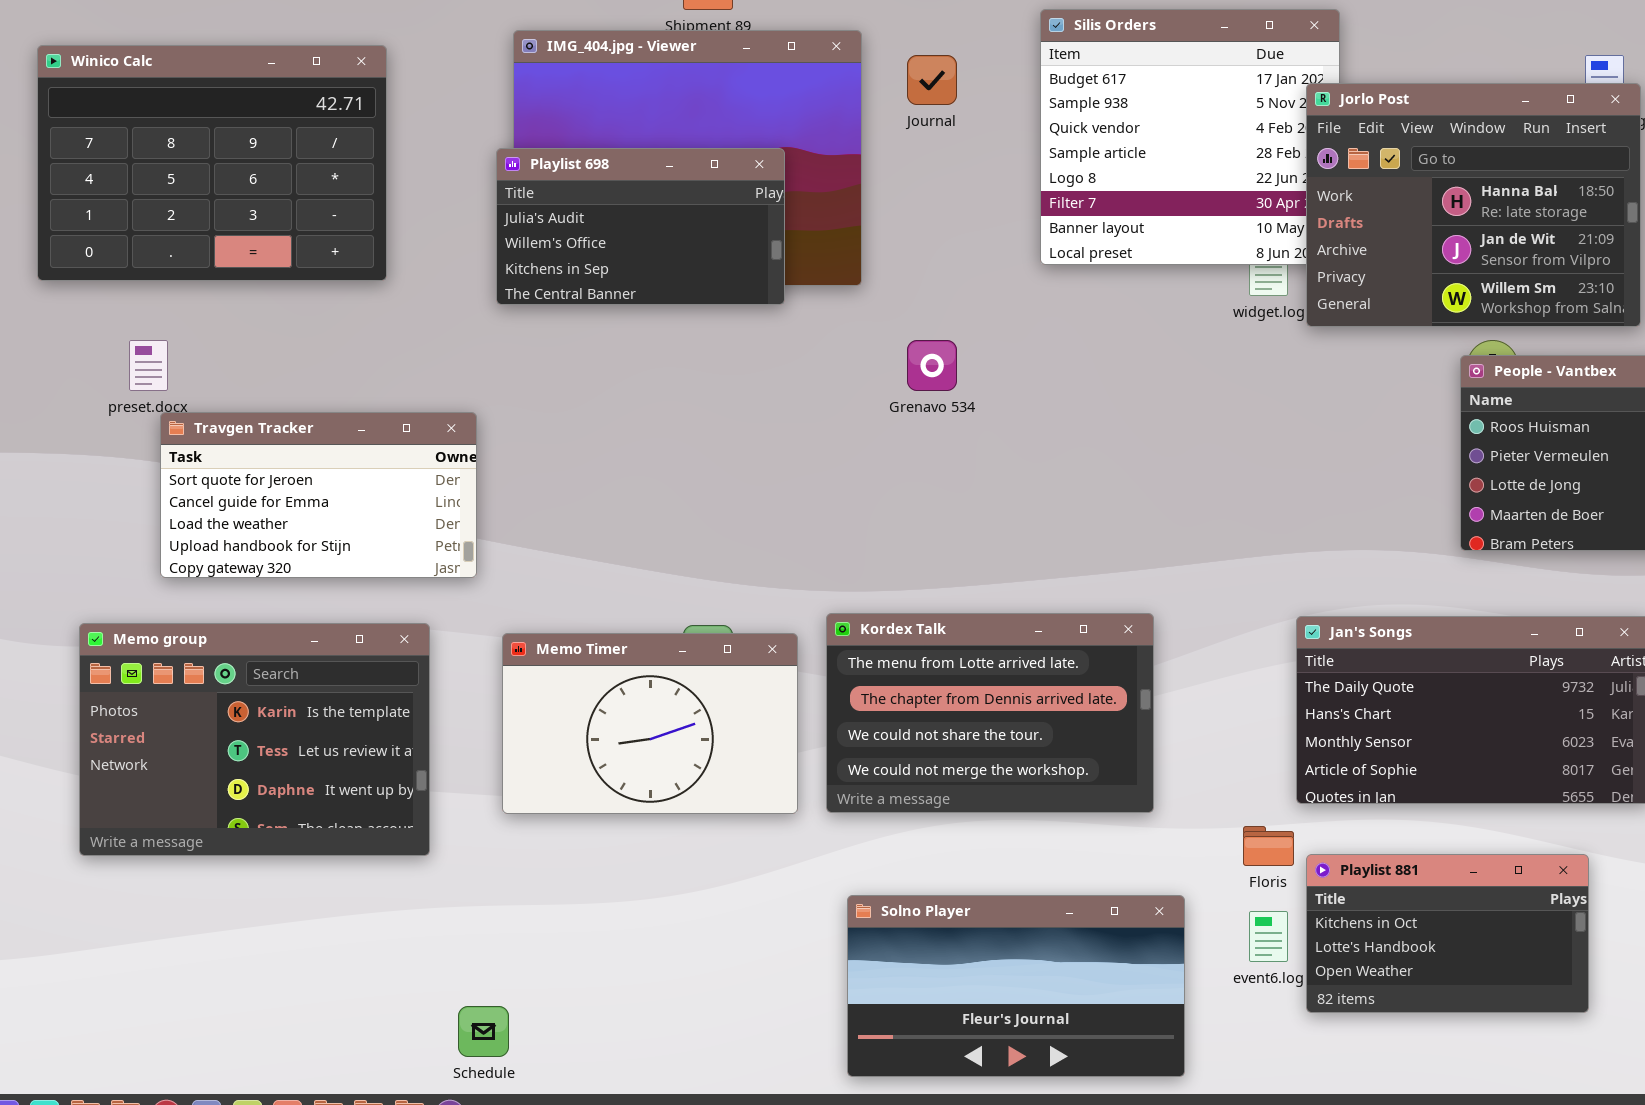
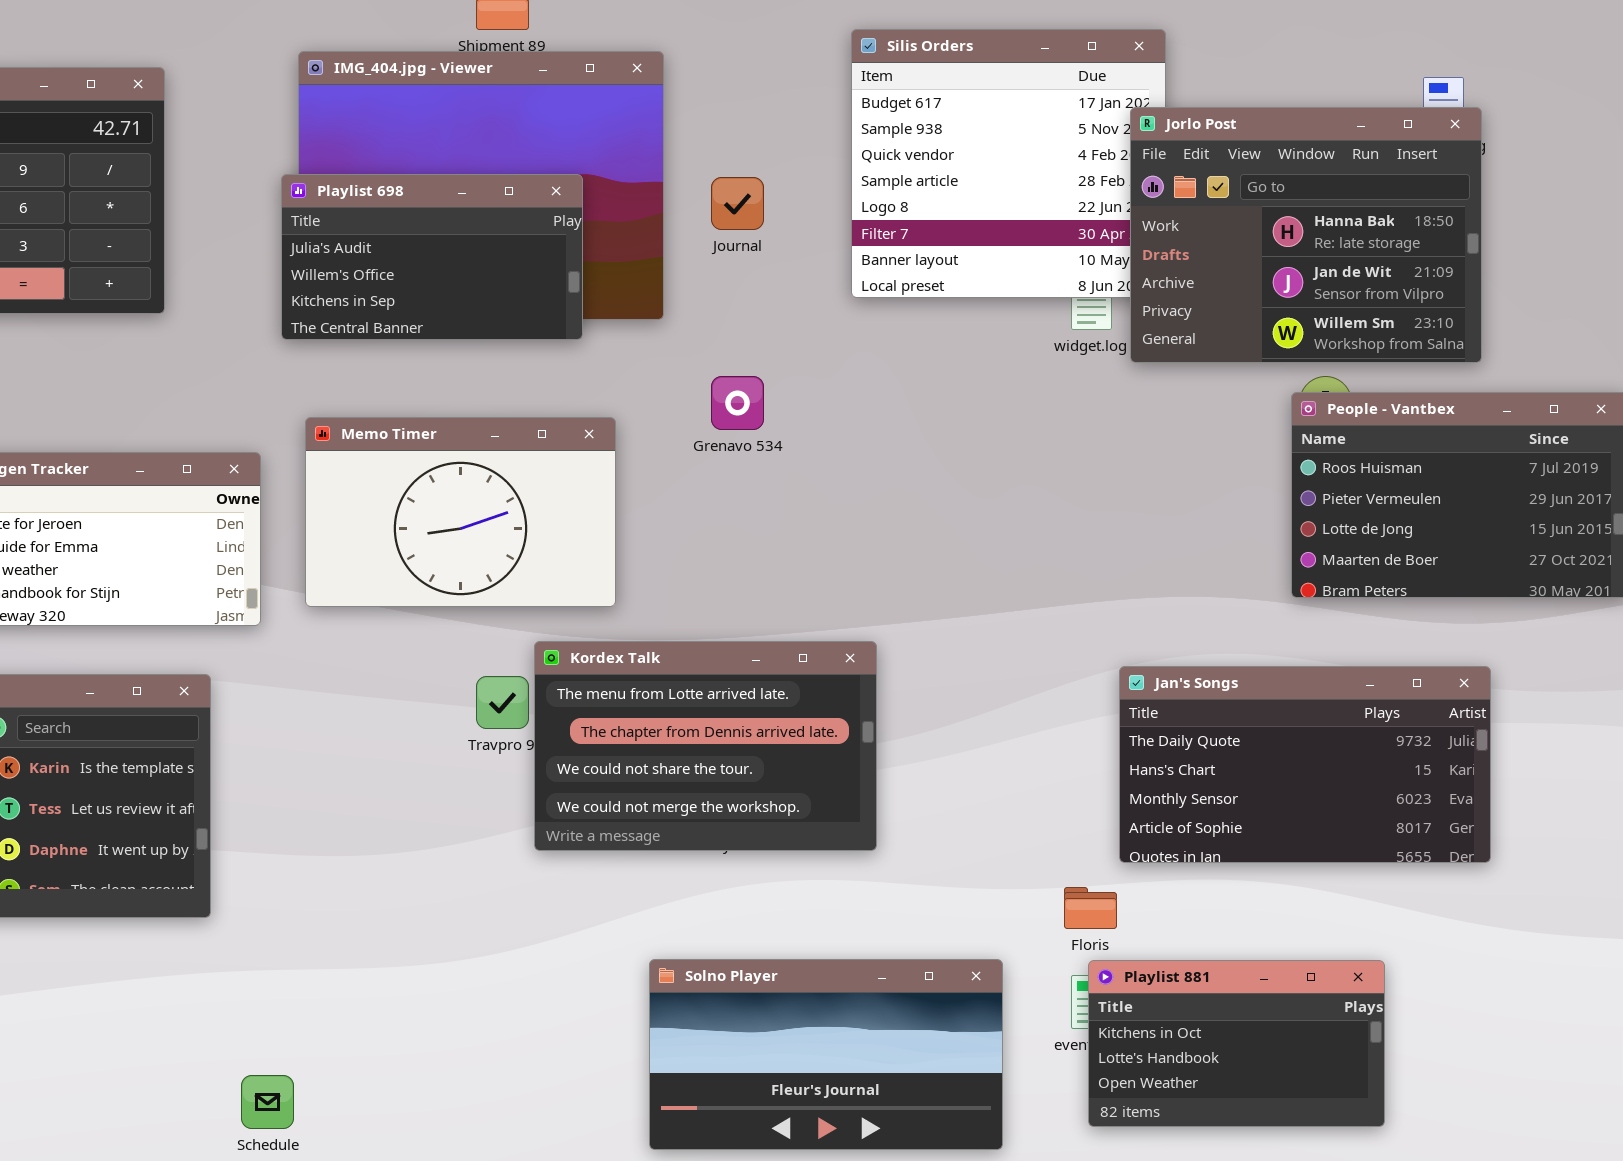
Journal: [907,55,957,105] -> [711,177,764,230], moved
Kordex Talk: [826,613,1154,813] -> [534,641,877,851], moved
Memo Timer: [502,633,798,814] -> [305,417,616,607], moved
Playlist 881: [1306,854,1589,1013] -> [1088,960,1385,1127], moved

